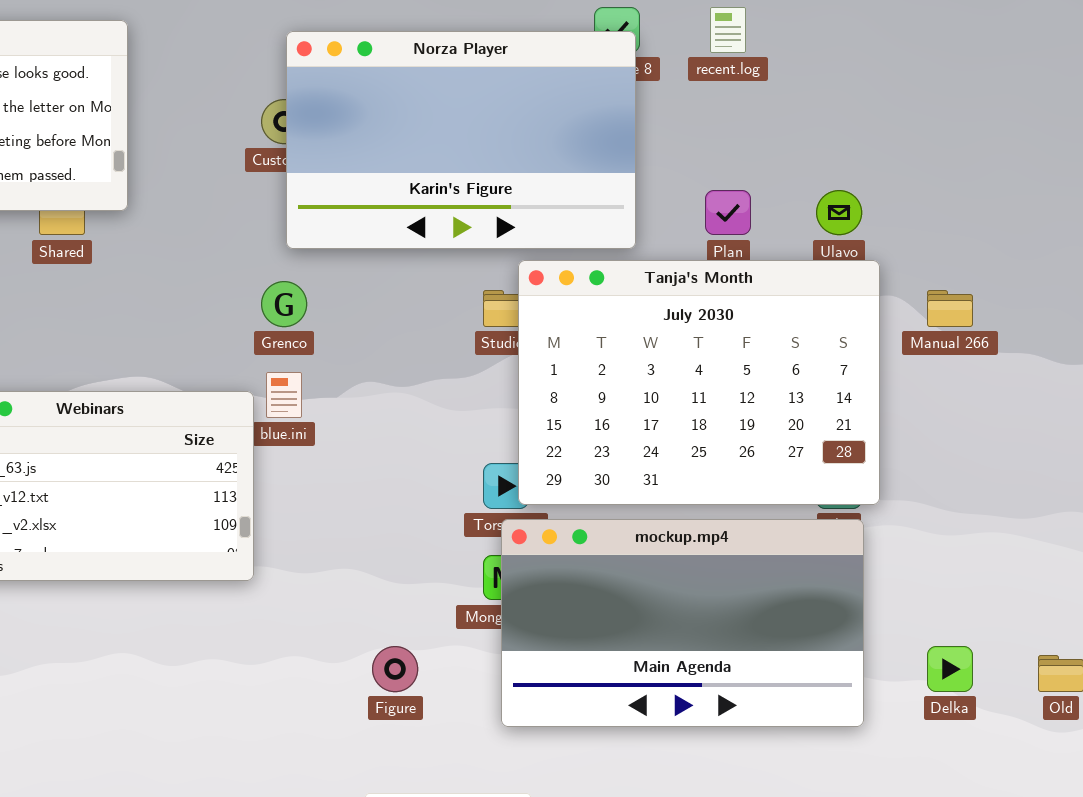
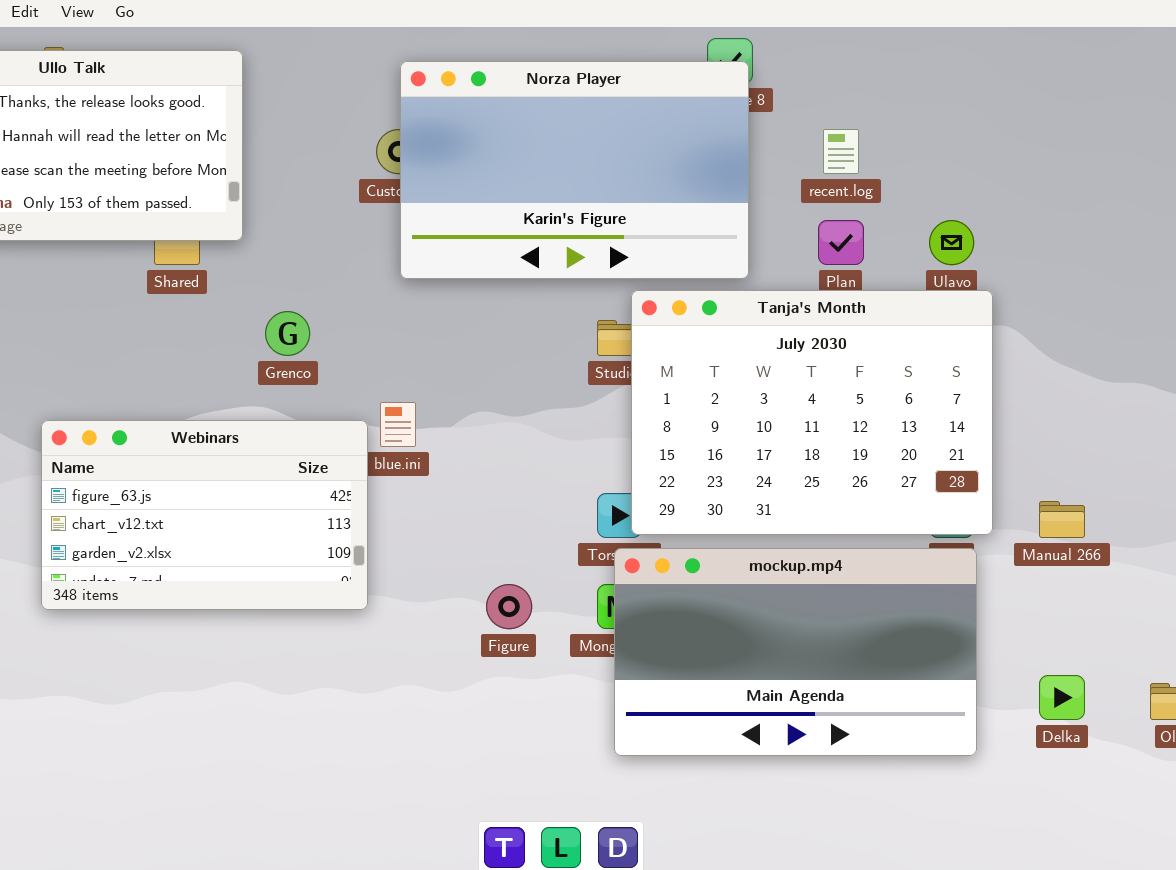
recent.log: [710,7,746,53] -> [823,129,859,174], moved
Grenco: [261,281,307,327] -> [265,311,310,356], moved
Manual 266: [927,290,973,327] -> [1039,501,1085,538], moved
Figure: [372,646,418,692] -> [486,584,532,629], moved

